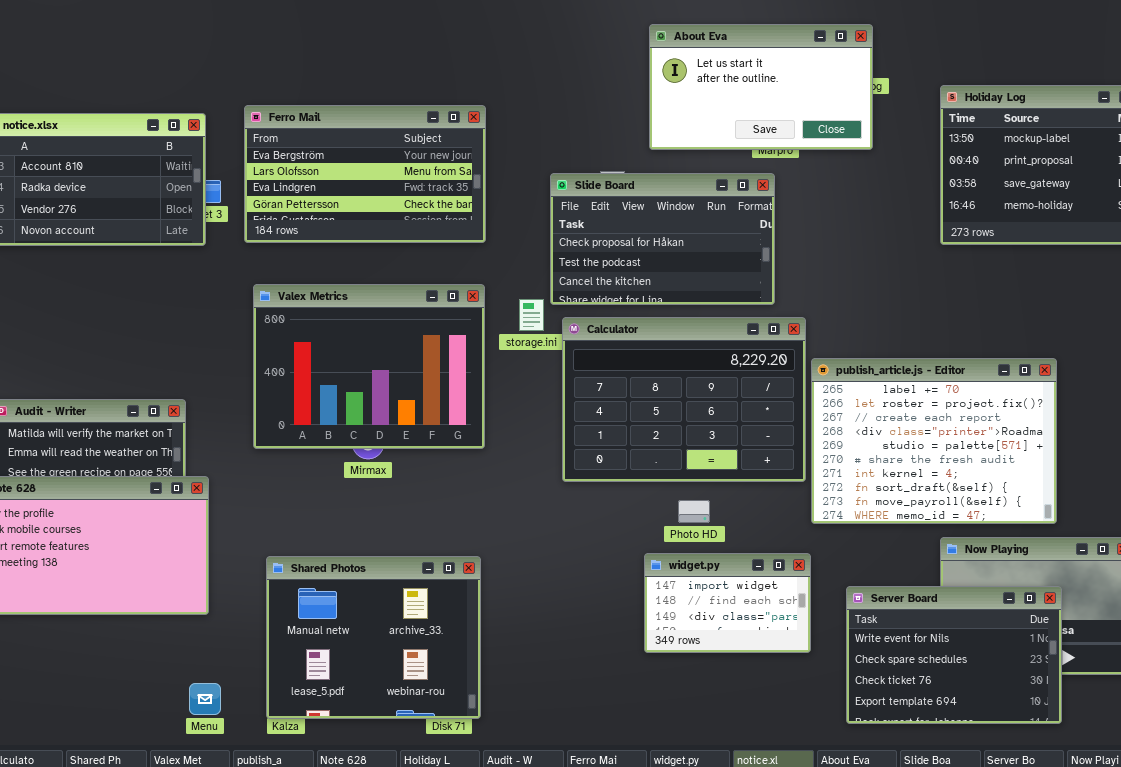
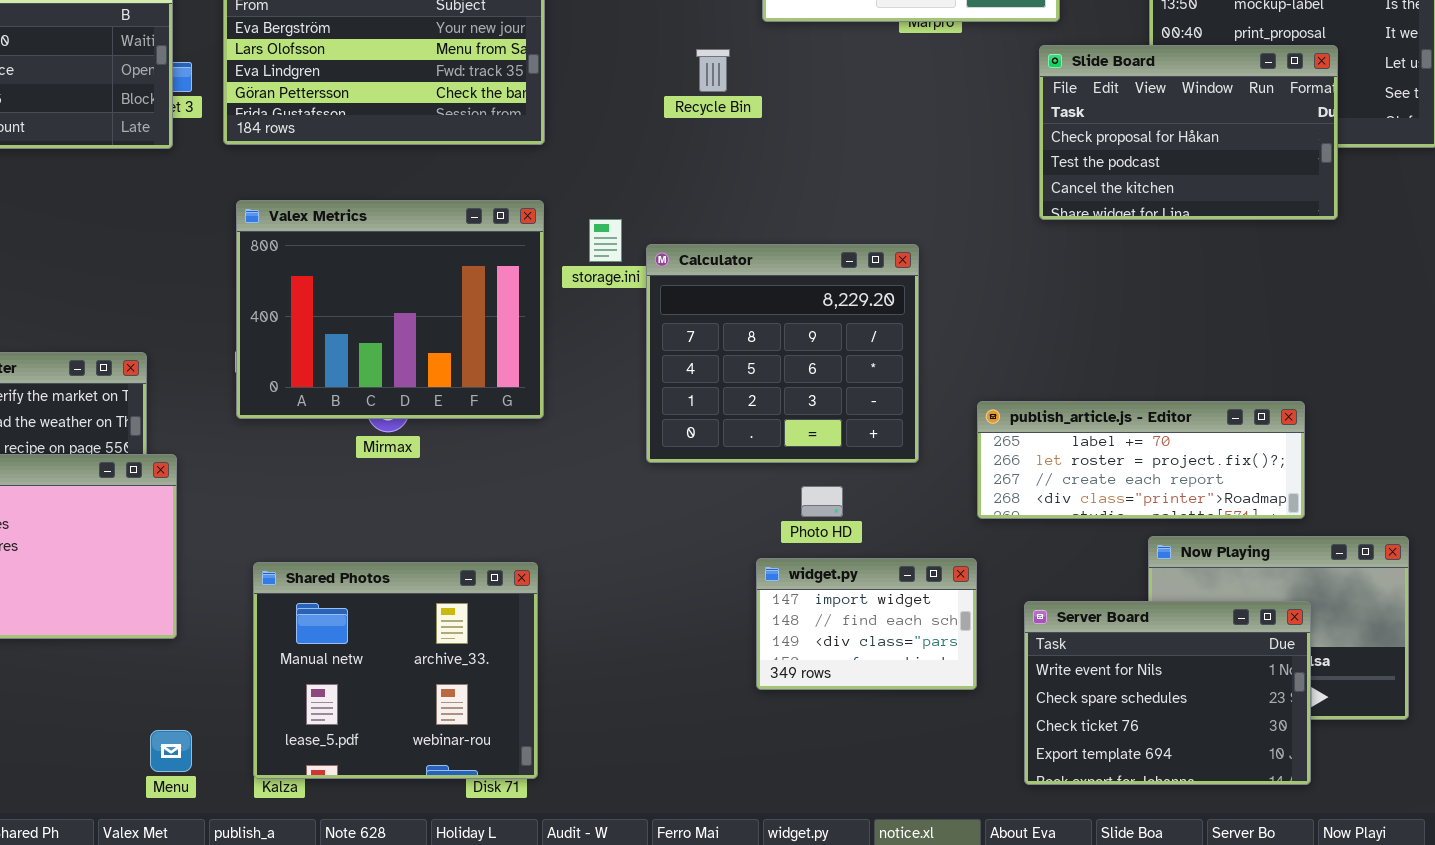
Slide Board: [550,173,775,305] -> [1039,45,1338,220], moved
Calculator: [562,317,806,482] -> [646,244,919,463], resized
publish_article.js - Editor: [811,358,1057,524] -> [977,401,1305,519], resized

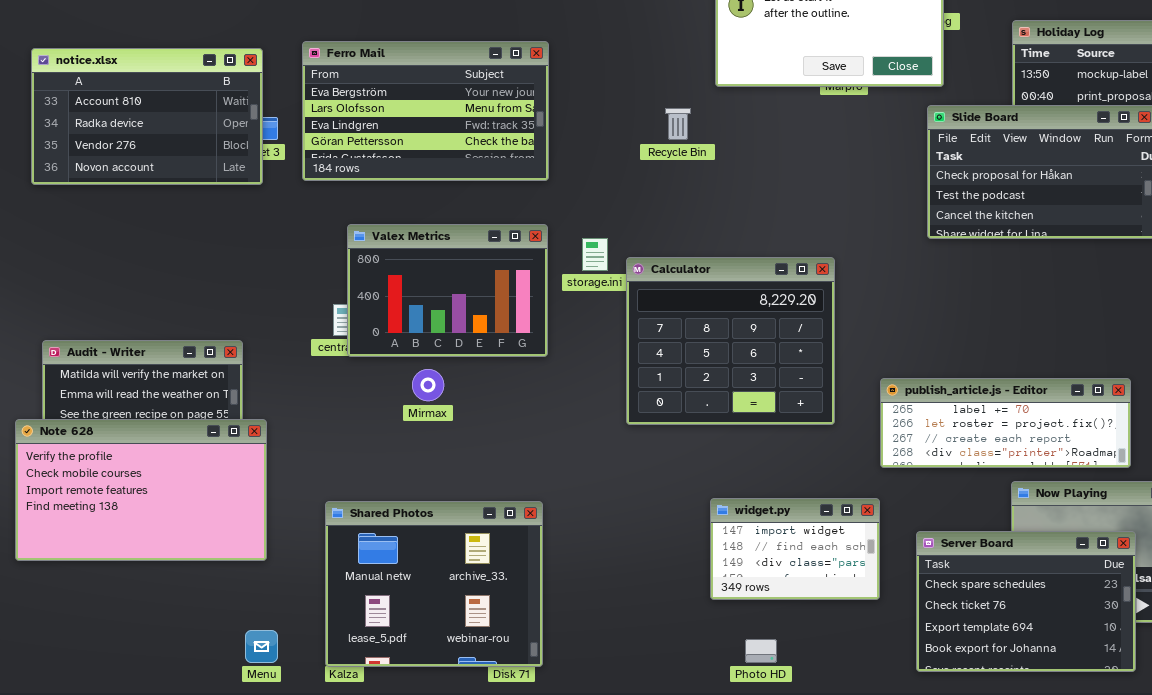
Valex Metrics: [236,200,544,419] -> [347,224,548,357], resized
Photo HD: [801,486,843,517] -> [745,639,777,663], moved
Server Board: [1024,601,1311,785] -> [916,531,1136,672], scrolled down 1 row

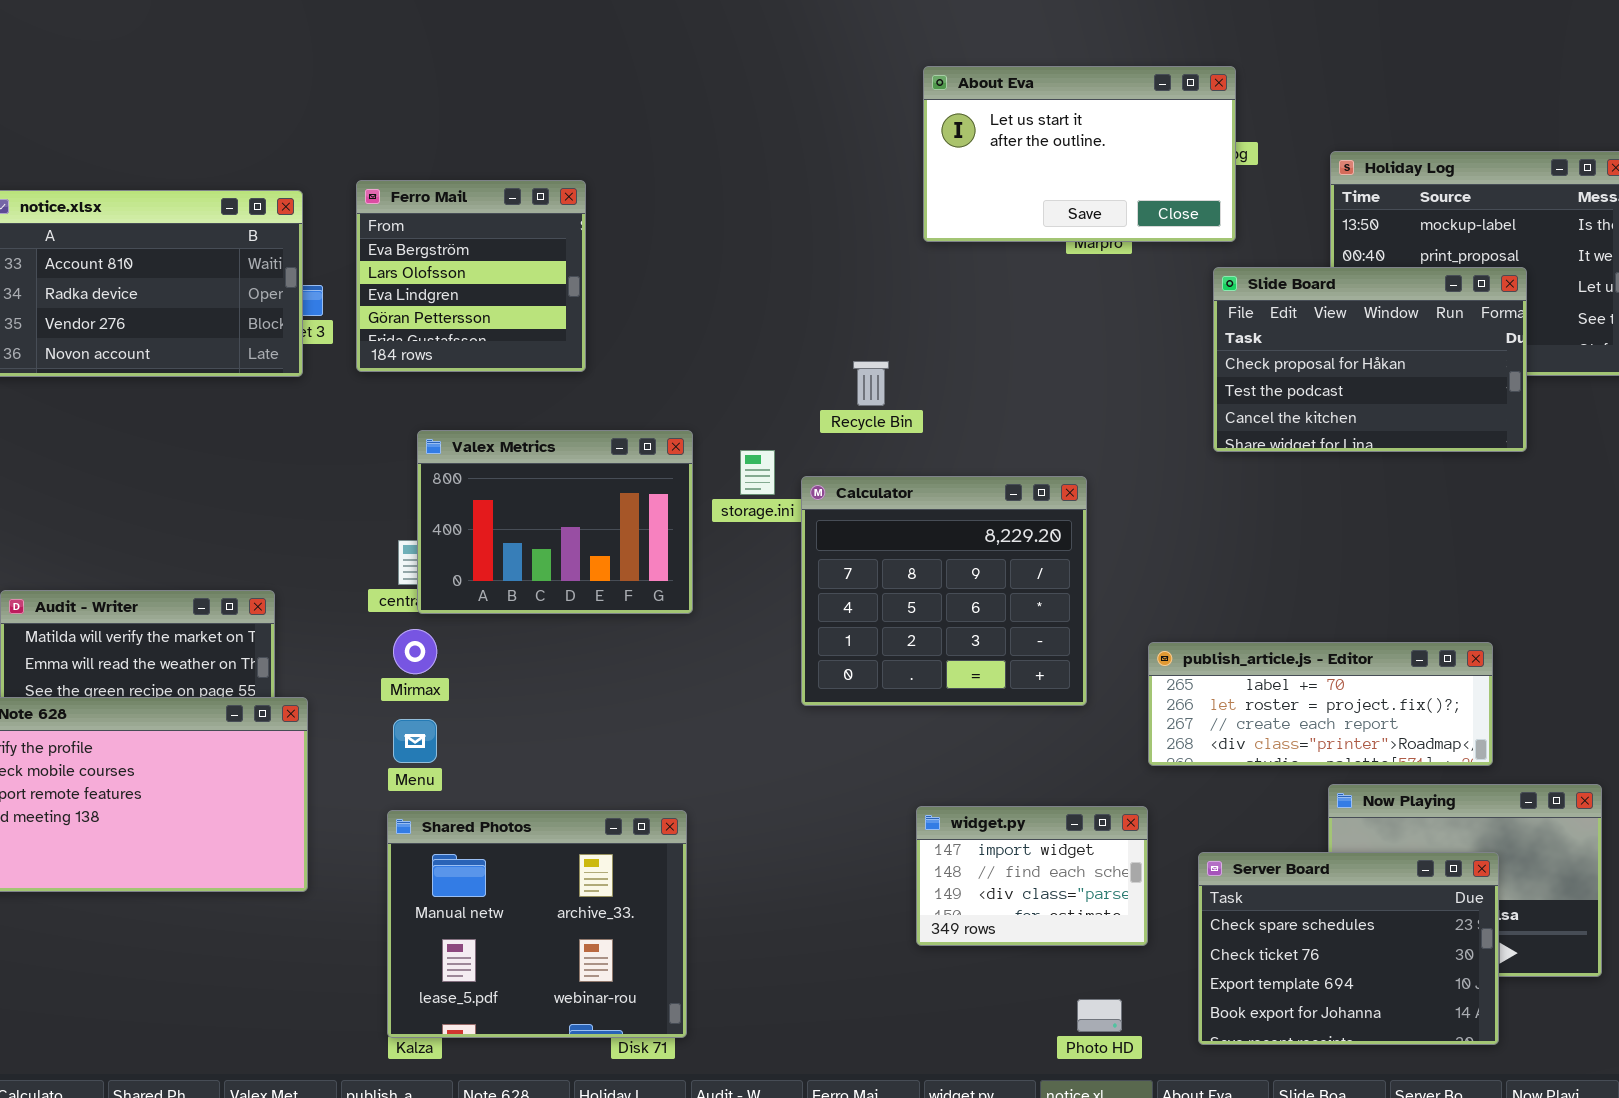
Ferro Mail: [302,41,549,181] -> [356,180,586,372], resized
Recycle Bin: [665,108,691,140] -> [853,361,889,406], moved
Mirmax: [412,369,444,401] -> [393,629,437,674], moved
Menu: [245,630,278,663] -> [393,719,437,763], moved
Photo HD: [745,639,777,663] -> [1077,999,1122,1032], moved

